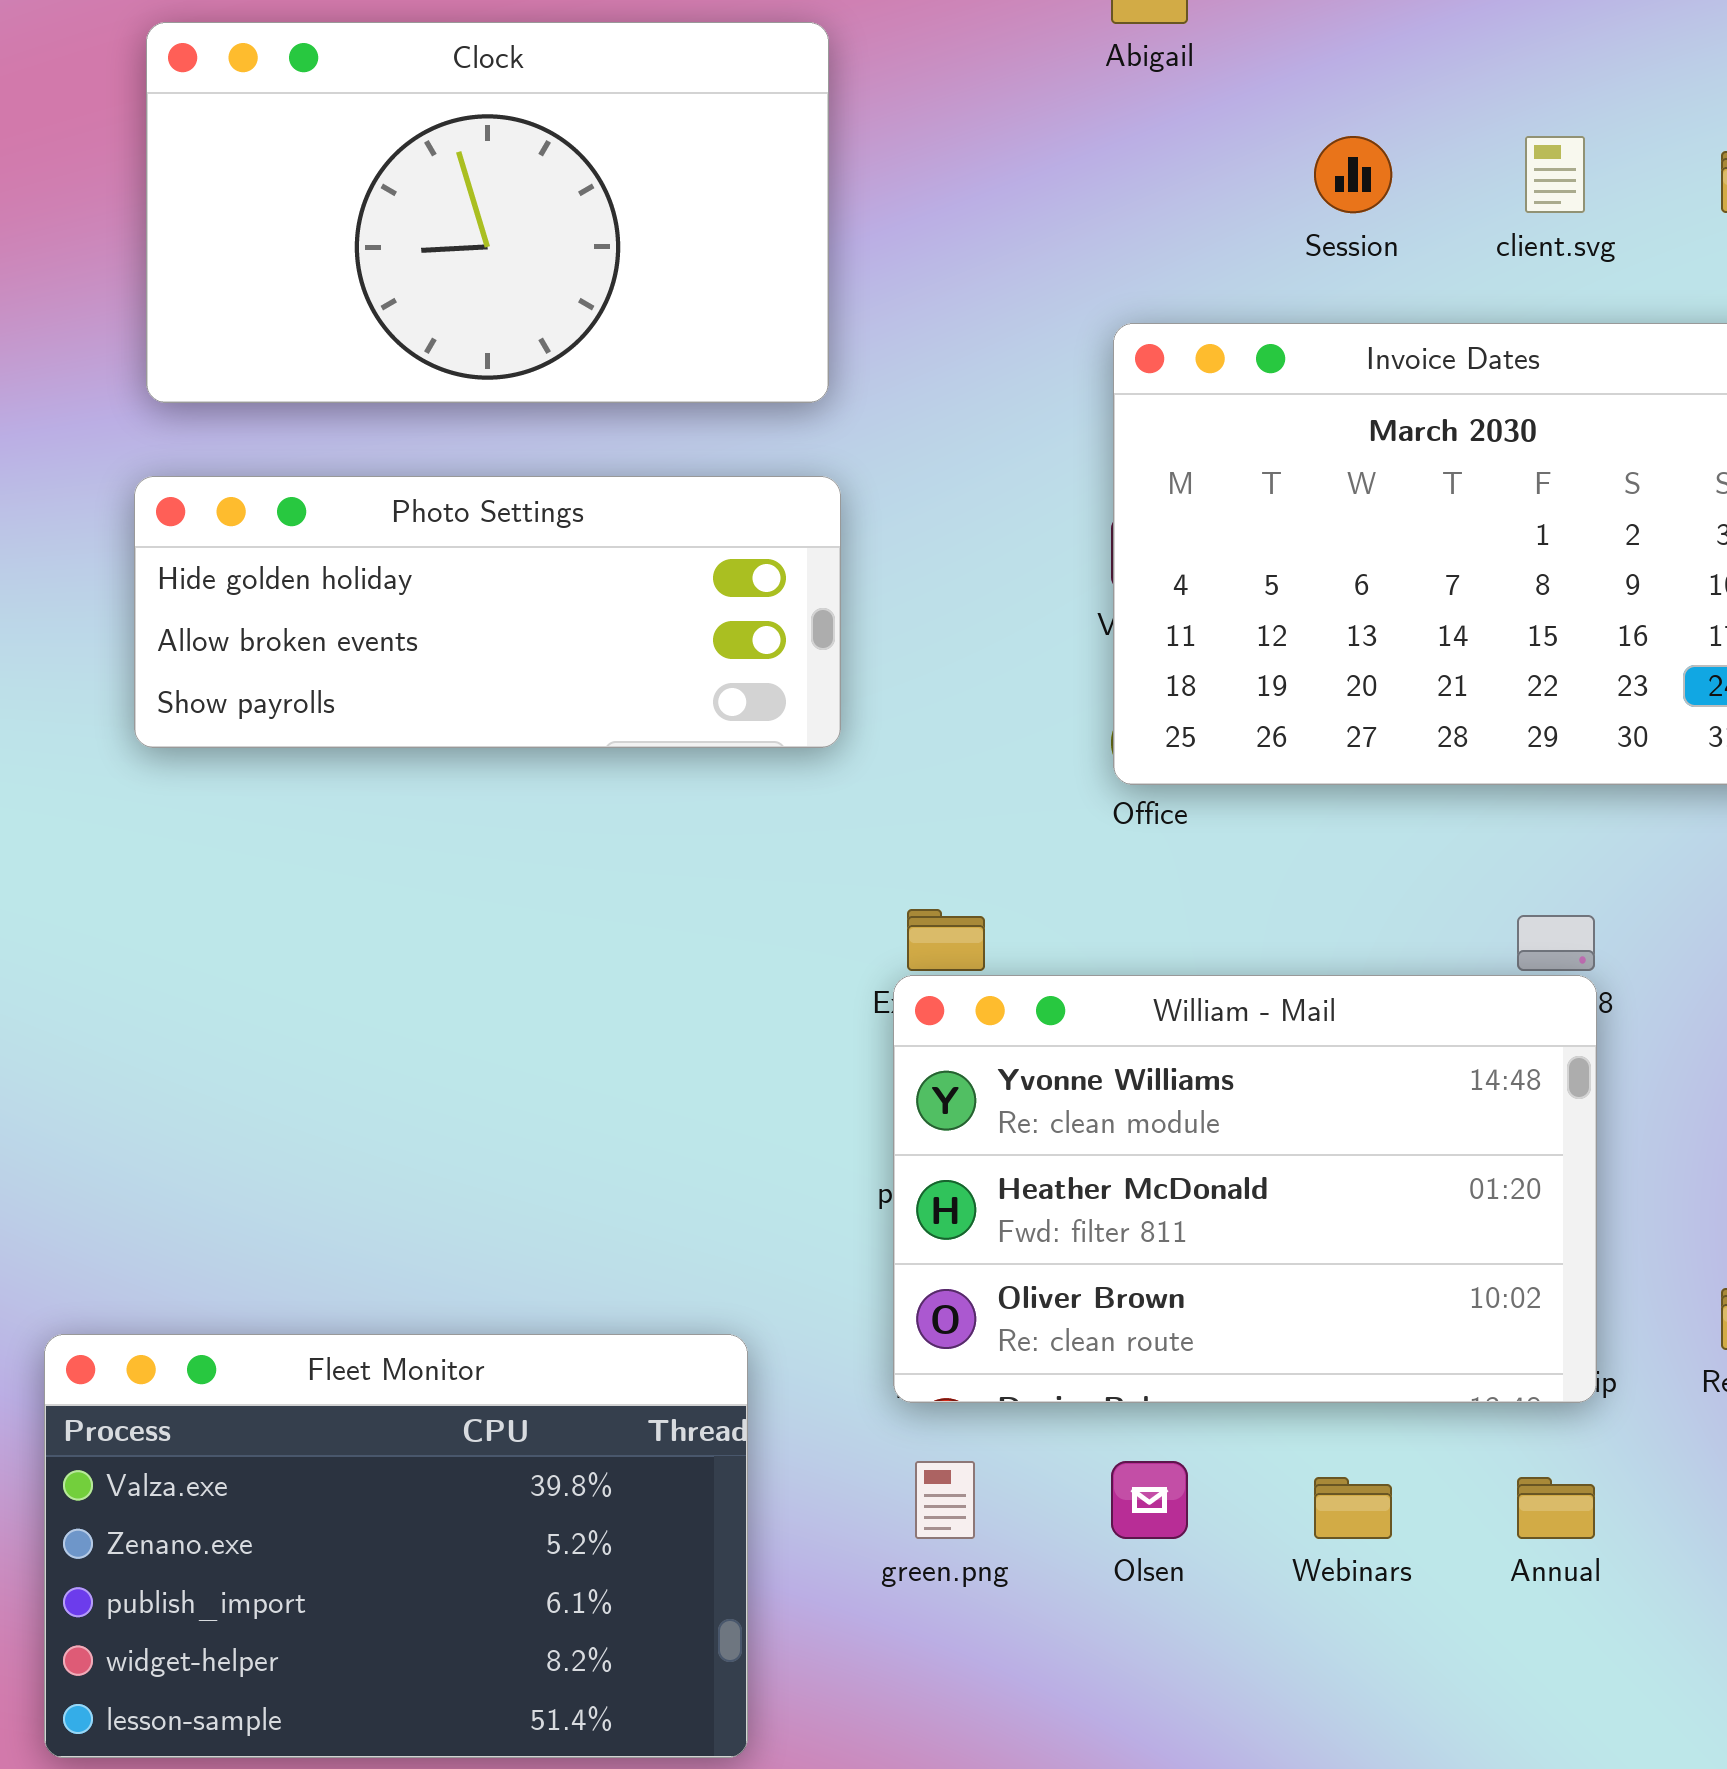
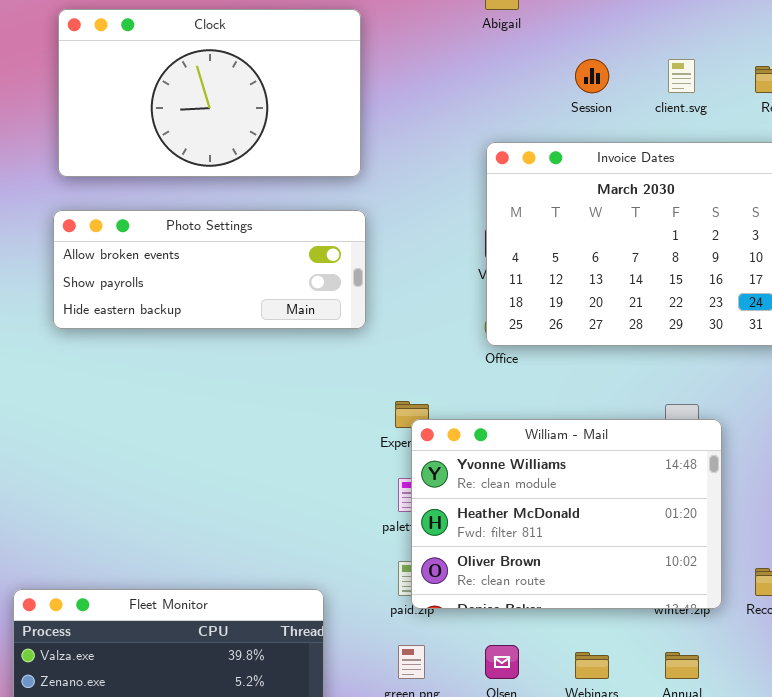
Photo Settings: [134,476,841,748] -> [53,210,366,329], scrolled down 1 row
William - Mail: [893,975,1597,1403] -> [411,419,722,609], moved

